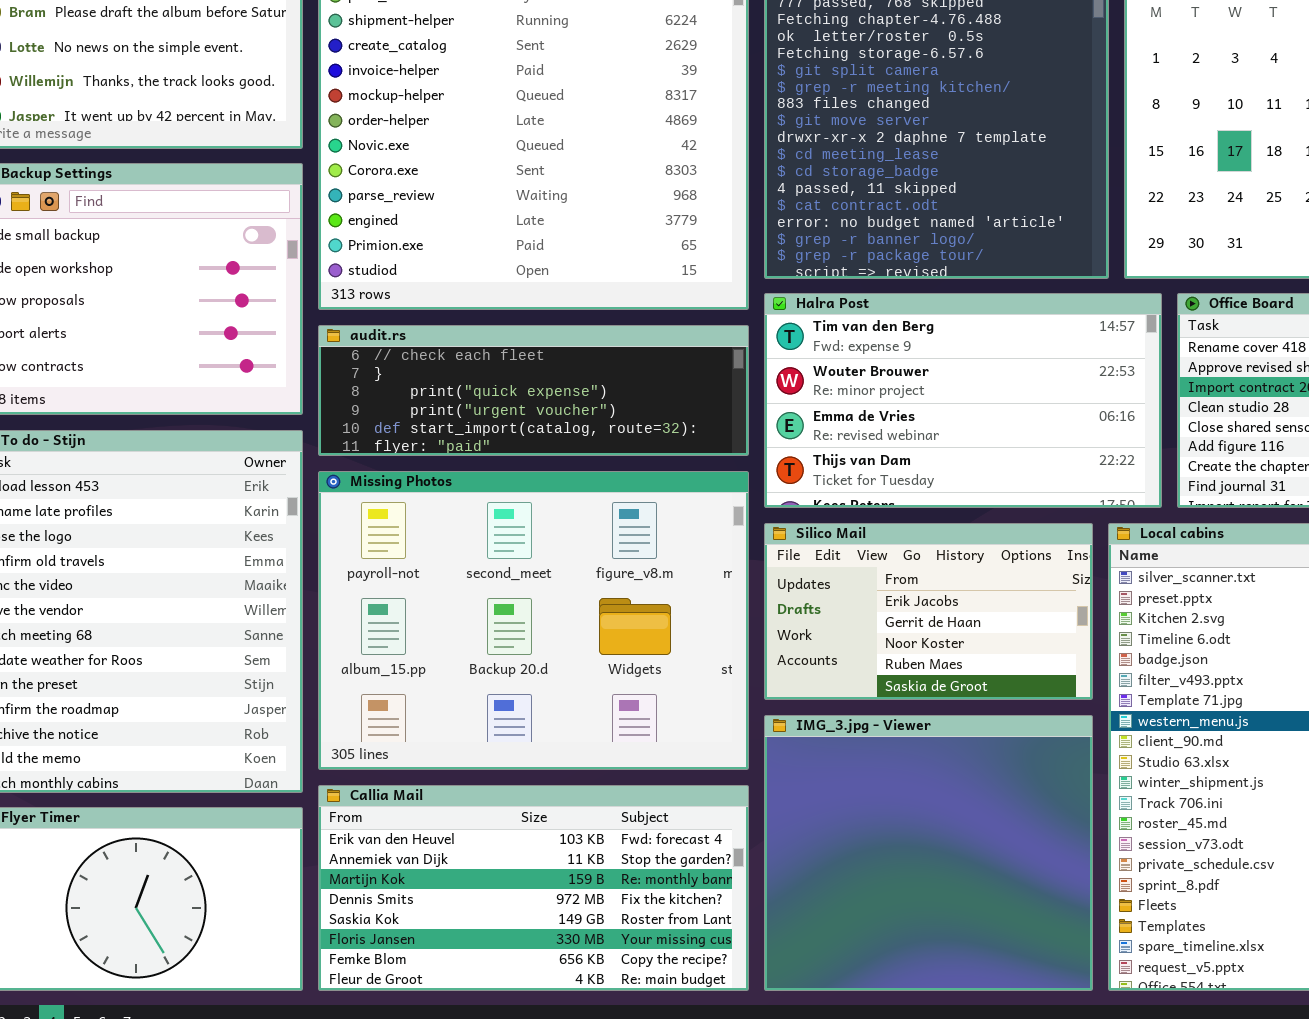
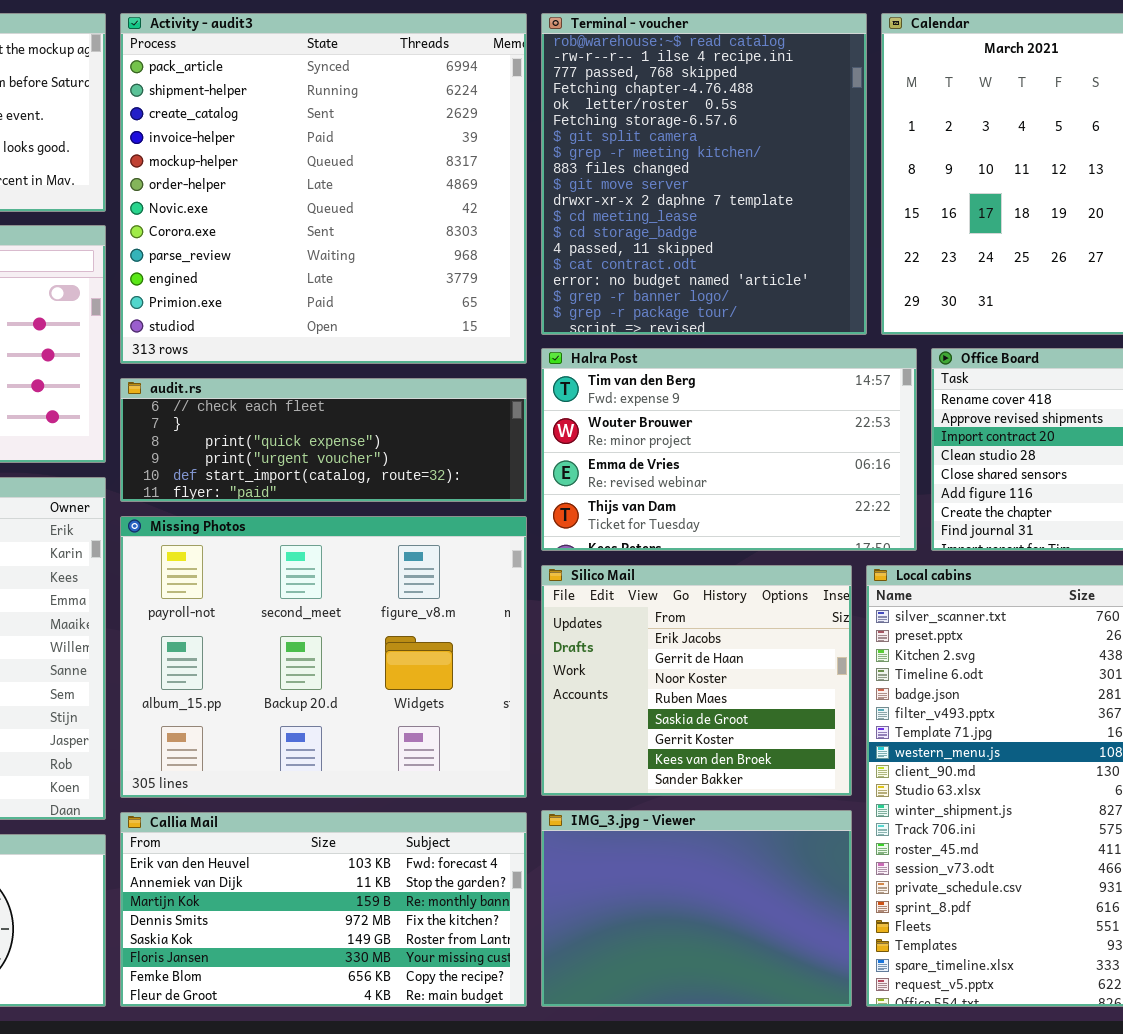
Silico Mail: [764,523,1093,700] -> [541,565,852,796], resized
IMG_3.jpg - Viewer: [764,715,1093,991] -> [541,810,852,1007], resized

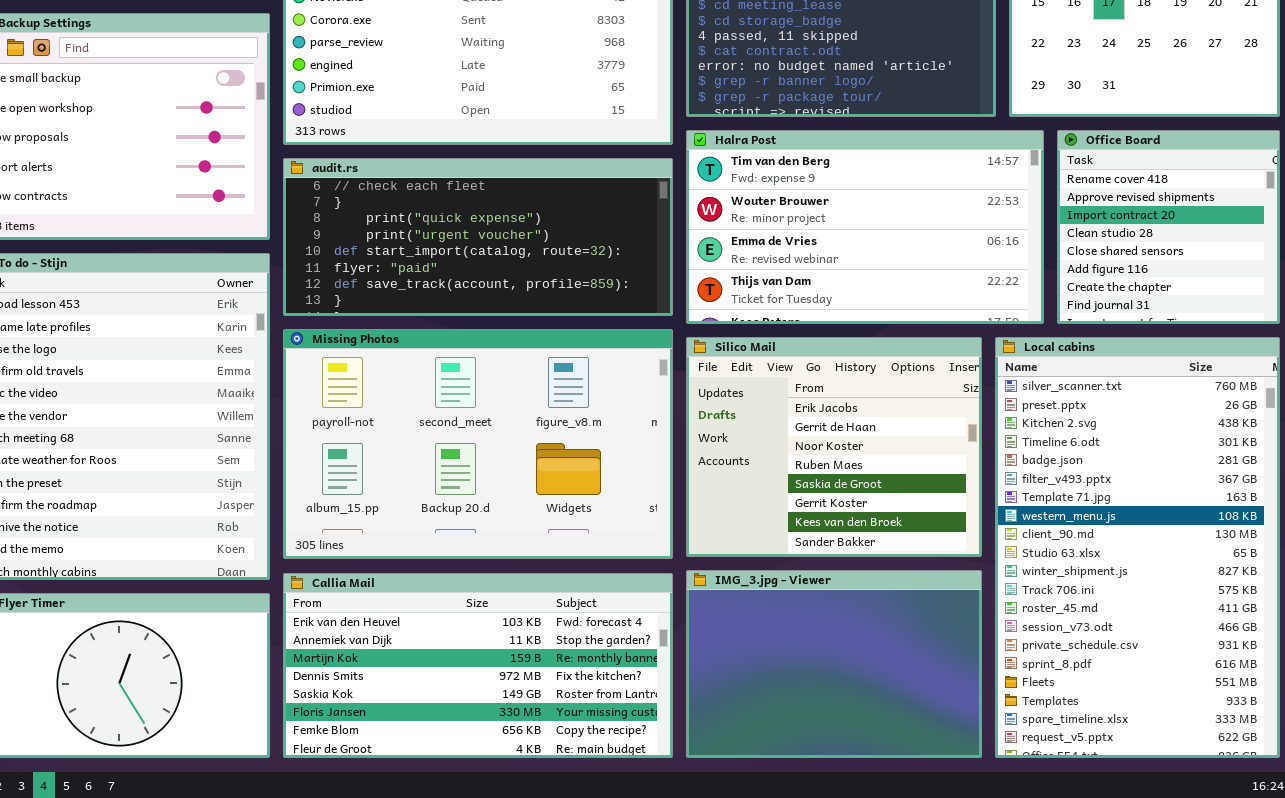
audit.rs: [120,378,527,502] -> [283,158,673,316], resized
Missing Photos: [120,516,527,798] -> [283,329,673,559], resized

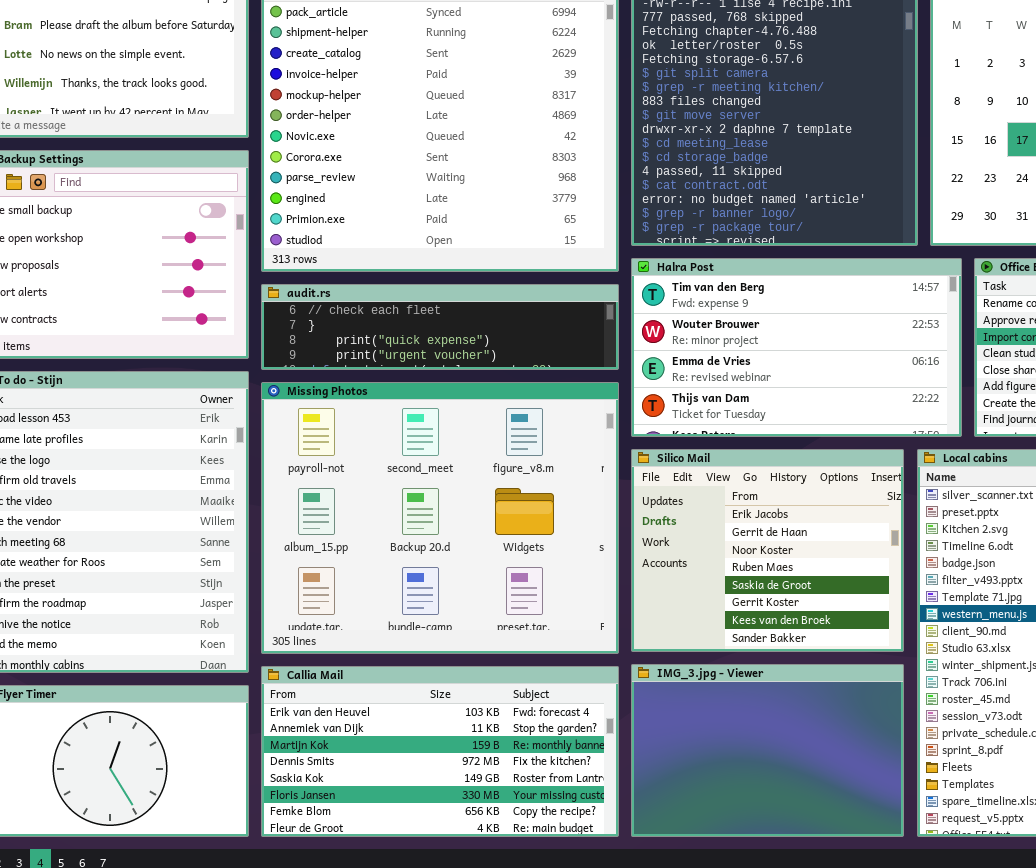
audit.rs: [283,158,673,316] -> [261,284,619,370], resized
Missing Photos: [283,329,673,559] -> [261,382,619,654], resized

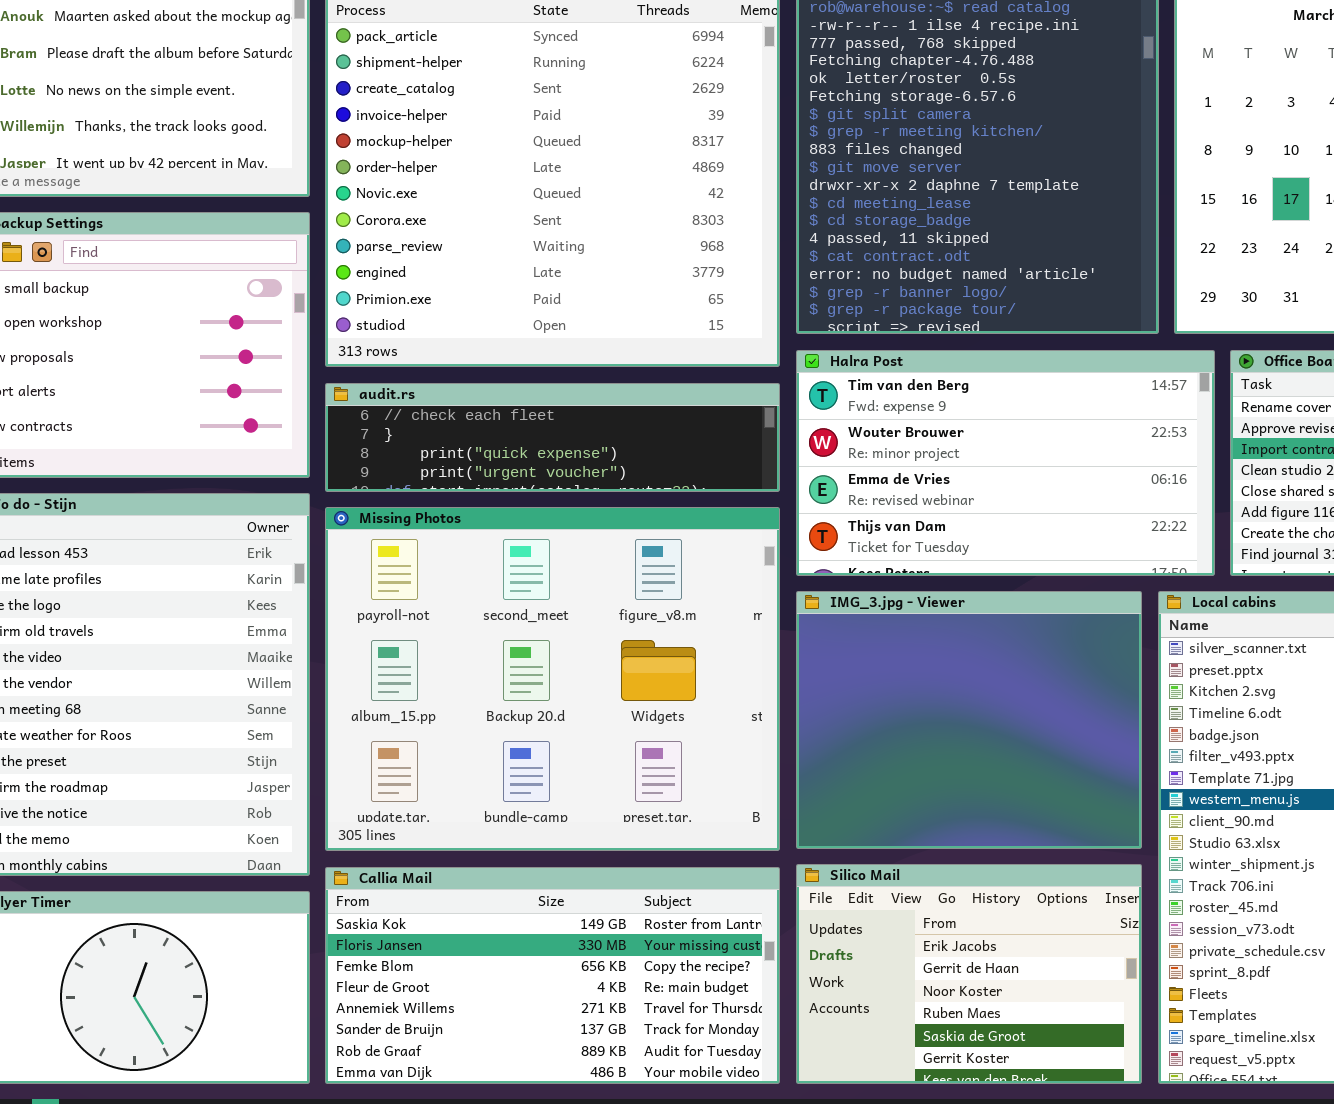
Silico Mail: [631,449,904,652] -> [796,864,1142,1084], moved, resized
IMG_3.jpg - Viewer: [631,664,904,837] -> [796,591,1142,849], moved, resized
Callia Mail: [261,666,619,837] -> [325,867,780,1084], scrolled down 4 rows

